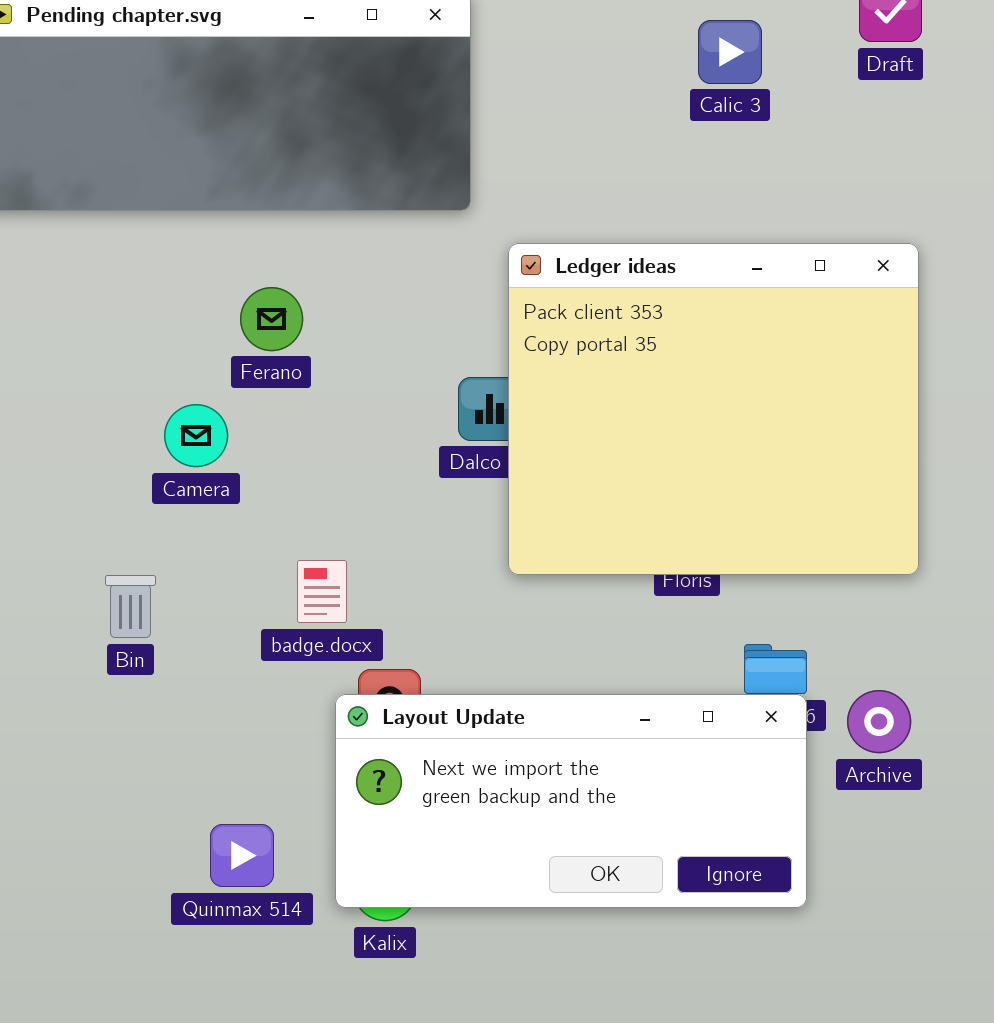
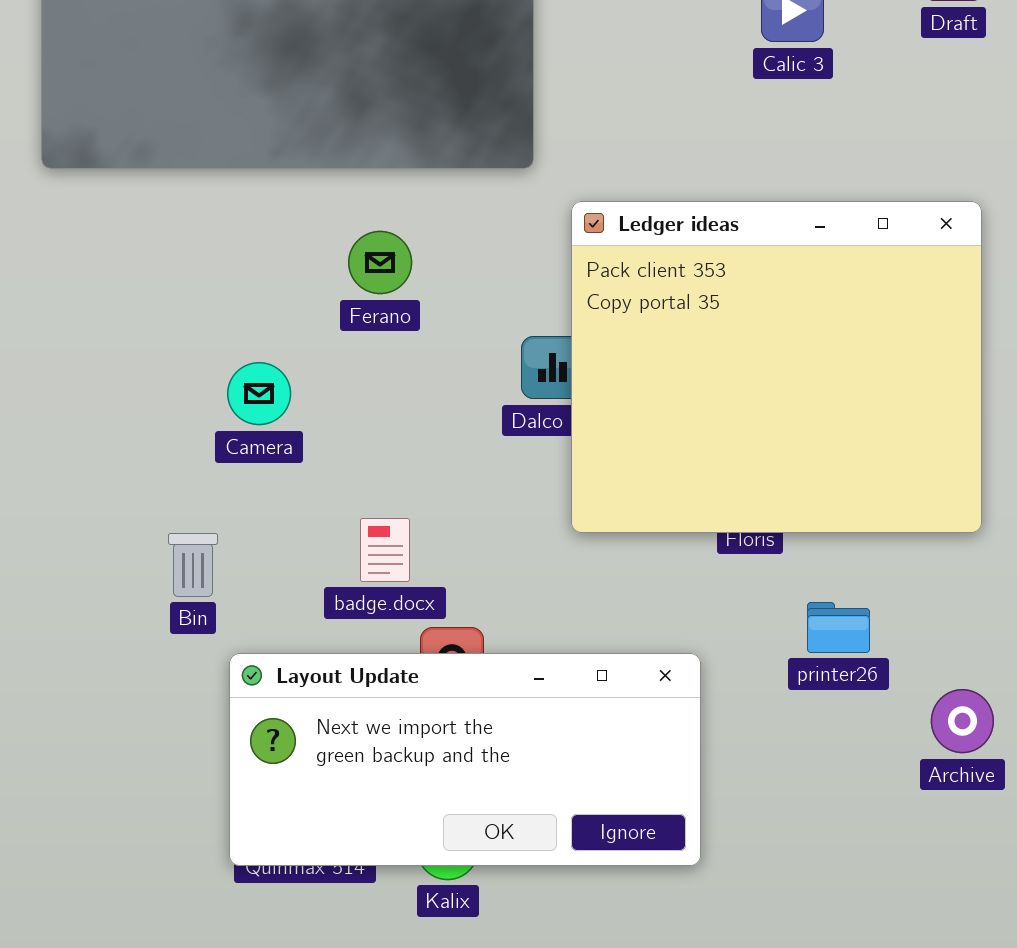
Ferano: [240,287,303,351] -> [348,231,412,294], moved
Archive: [847,690,911,753] -> [931,689,994,753], moved
Layout Update: [335,694,807,908] -> [229,653,701,866], moved

